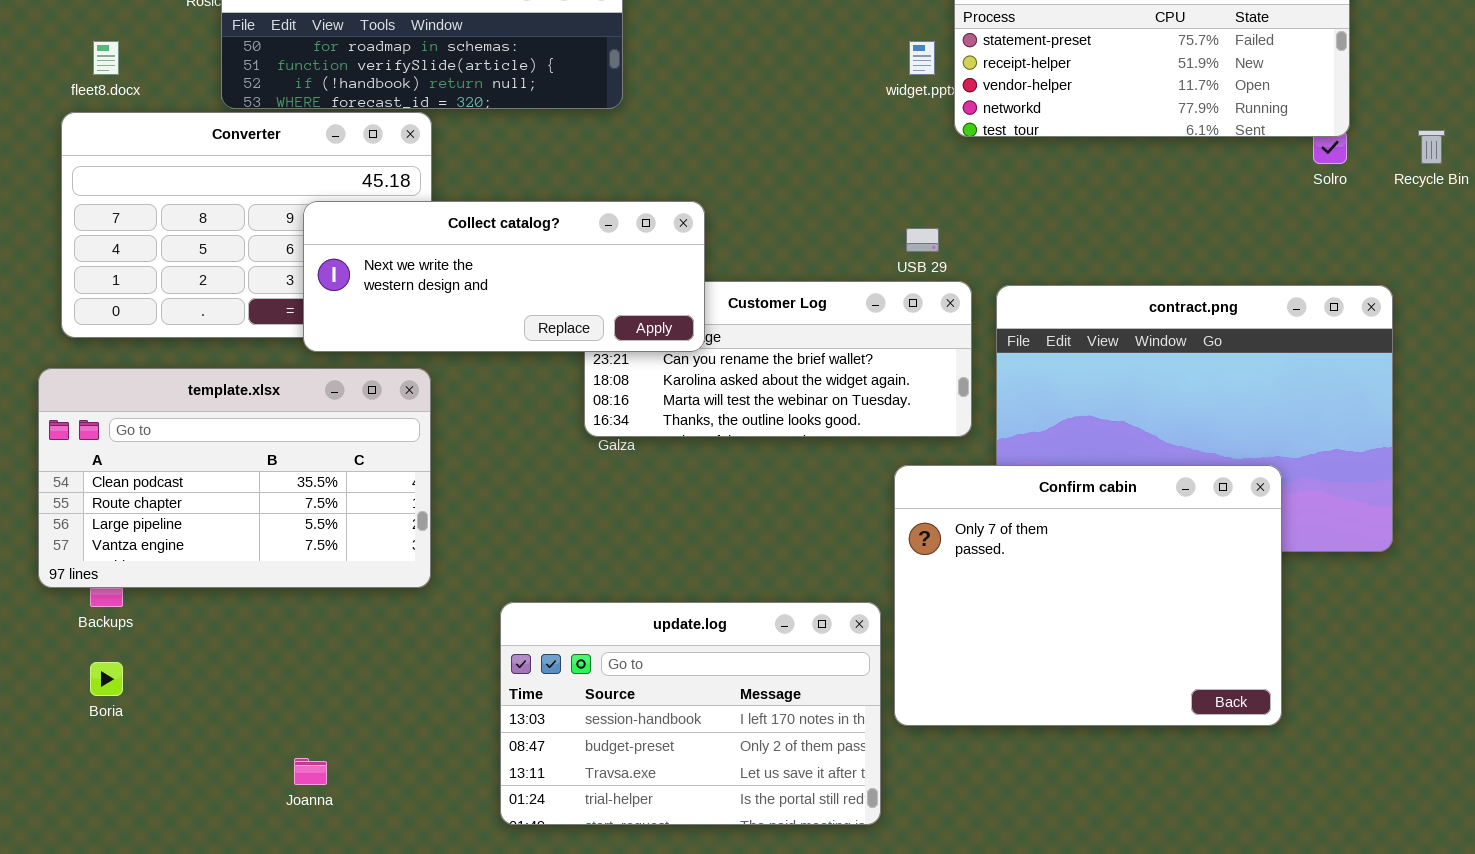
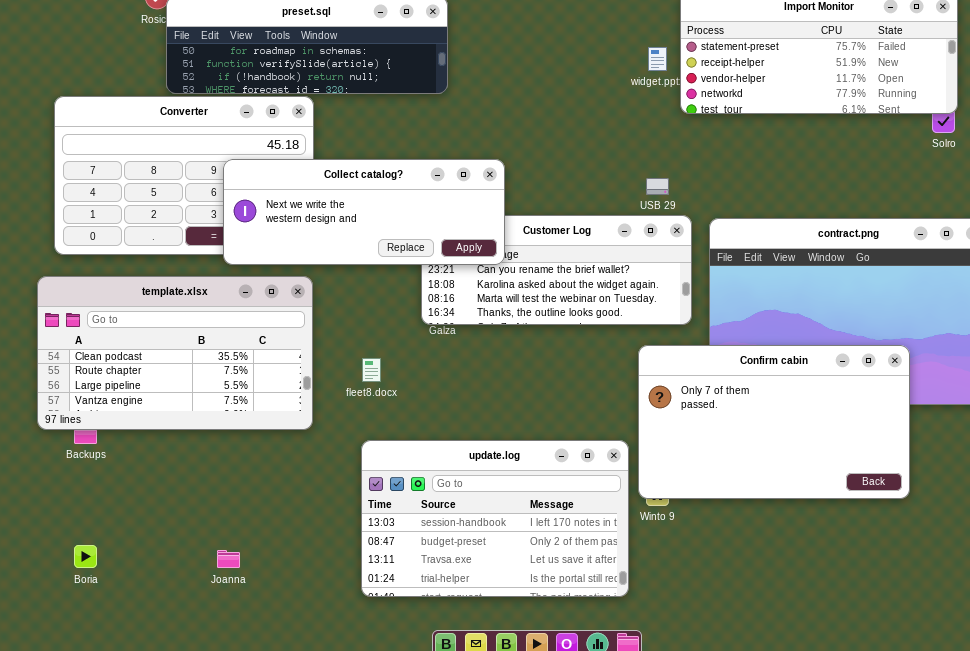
fleet8.docx: [93,41,119,75] -> [362,358,381,382], moved
Confirm cabin: [894,465,1282,726] -> [638,345,910,499], resized
Boria: [90,662,123,696] -> [74,545,97,568], moved

